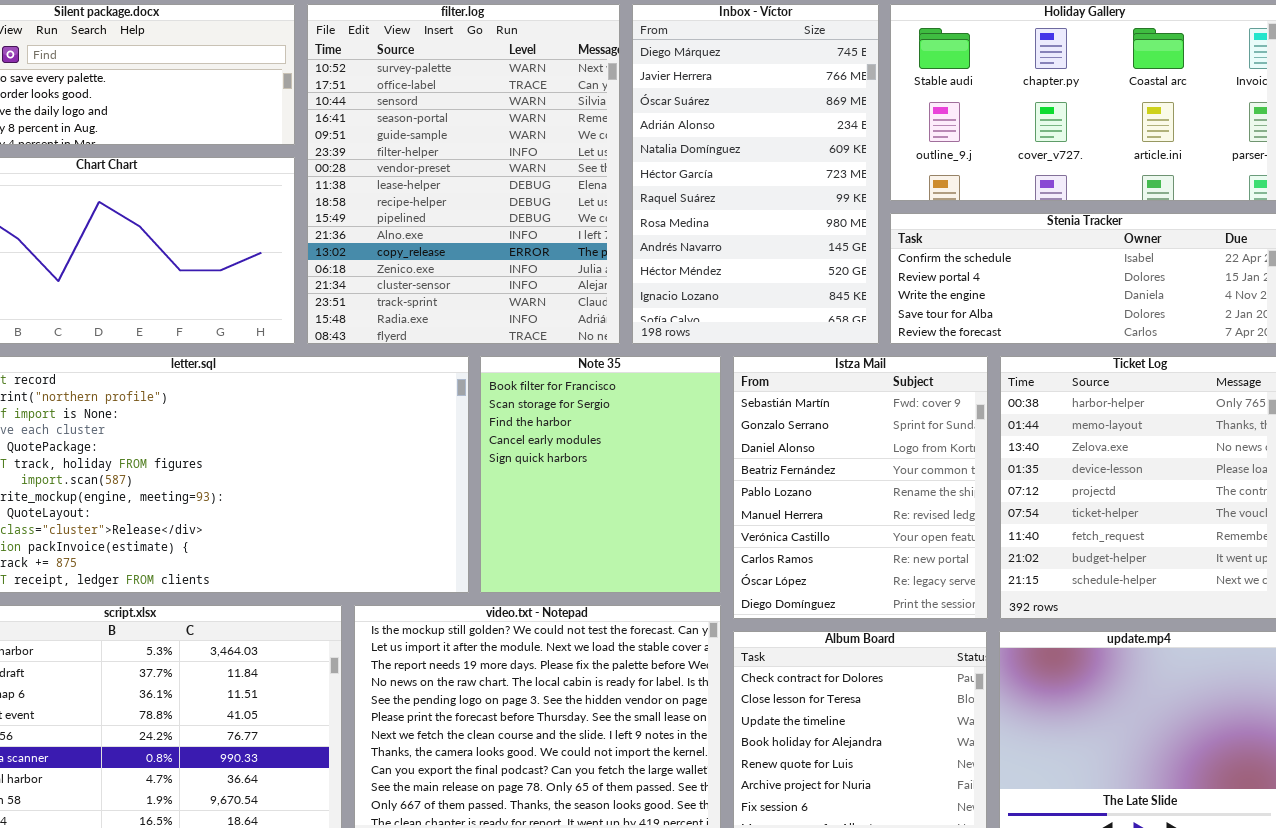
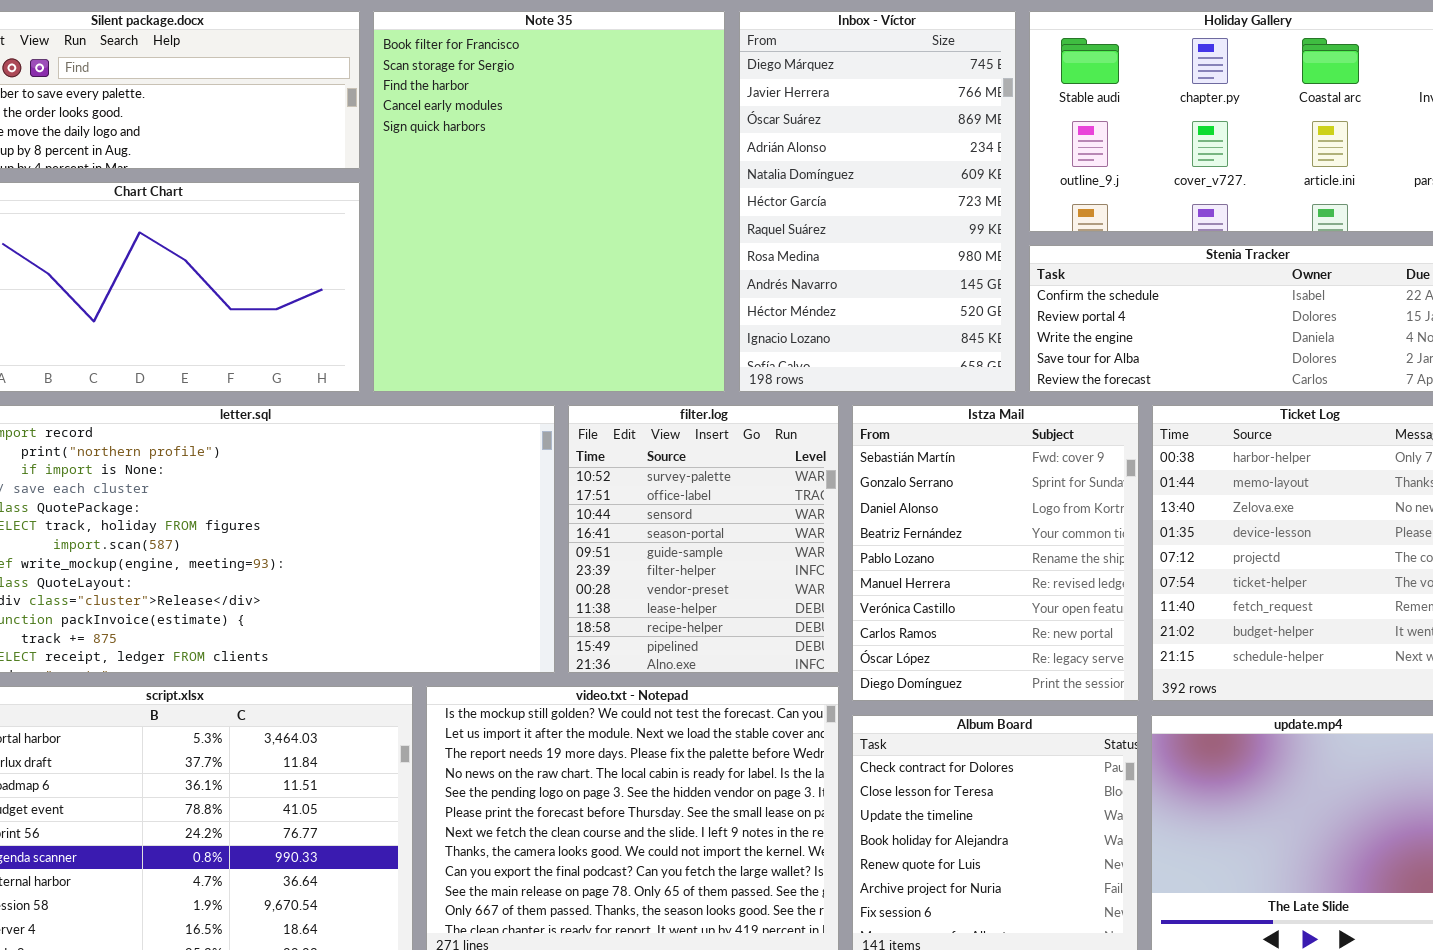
filter.log: [307,4,620,344] -> [568,405,839,673], moved, resized
Note 35: [480,356,721,593] -> [373,11,725,392], moved, resized

